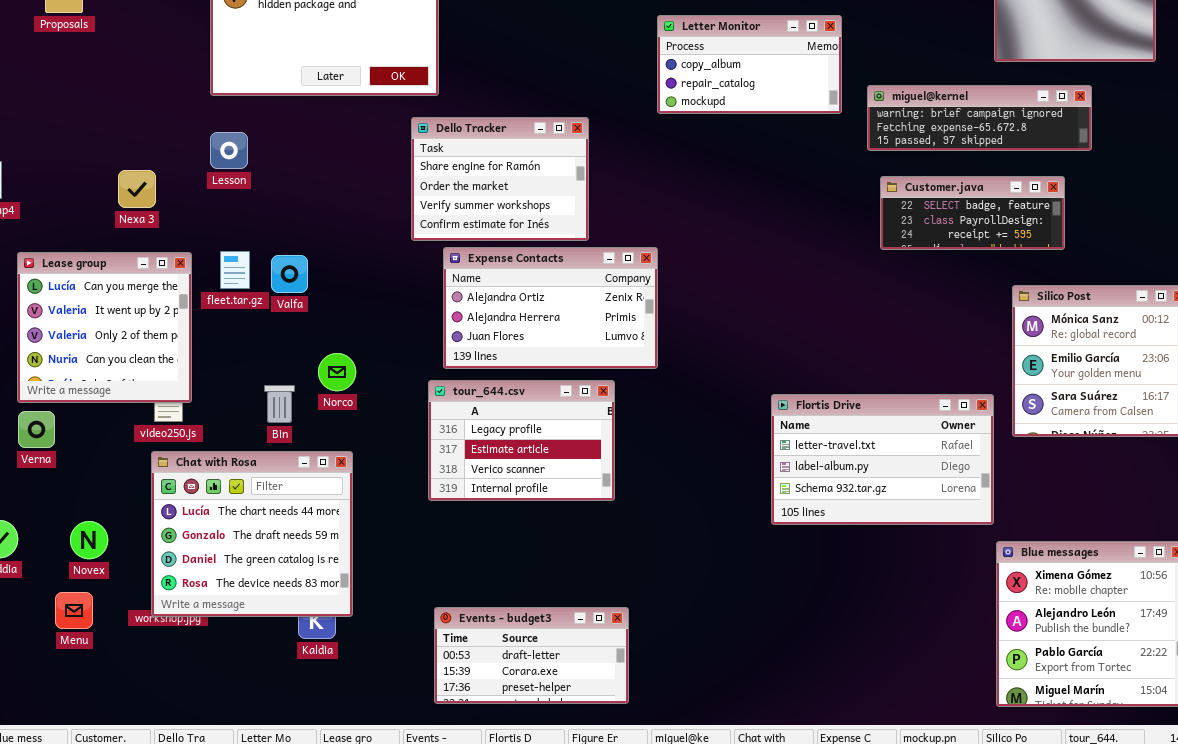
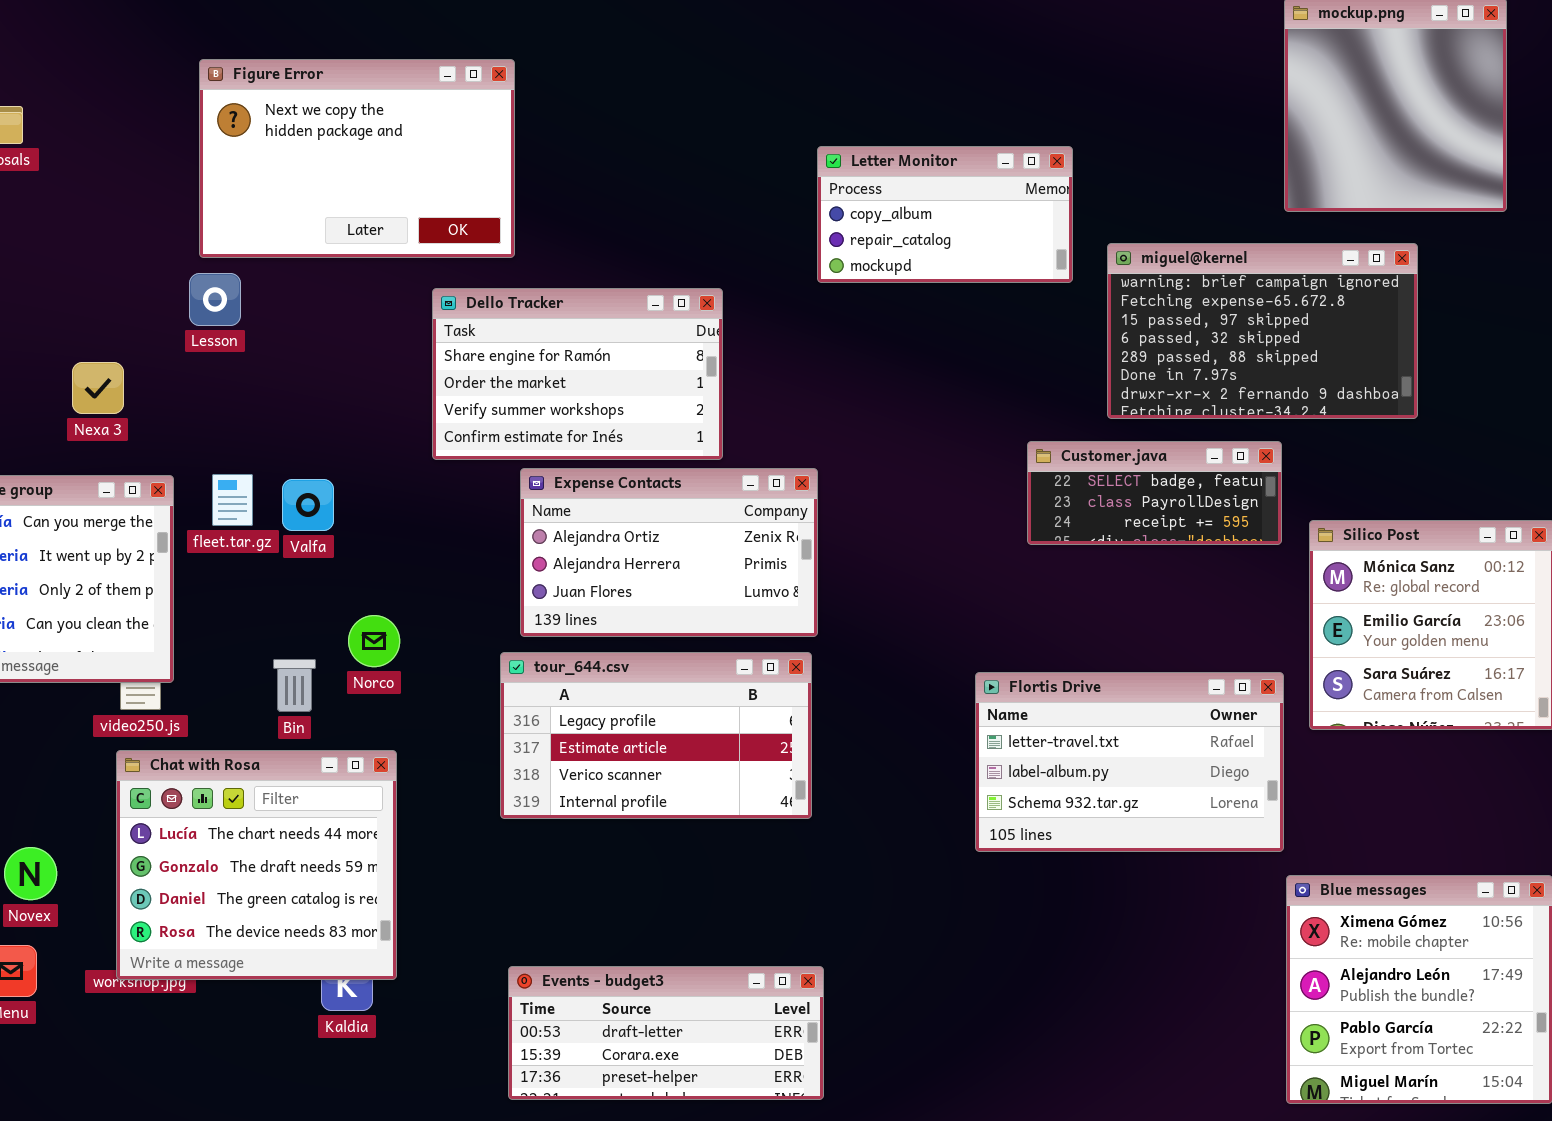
miguel@kernel: [867,85,1092,151] -> [1107,243,1418,419], resized
Dello Tracker: [411,117,589,241] -> [432,288,723,460], resized
Lesson: [210,132,248,169] -> [189,273,241,326], moved
Customer.java: [880,176,1065,250] -> [1027,441,1282,545], moved
tour_644.csv: [428,380,615,501] -> [500,652,812,819], resized
Events - budget3: [434,607,629,704] -> [508,966,824,1100], resized

